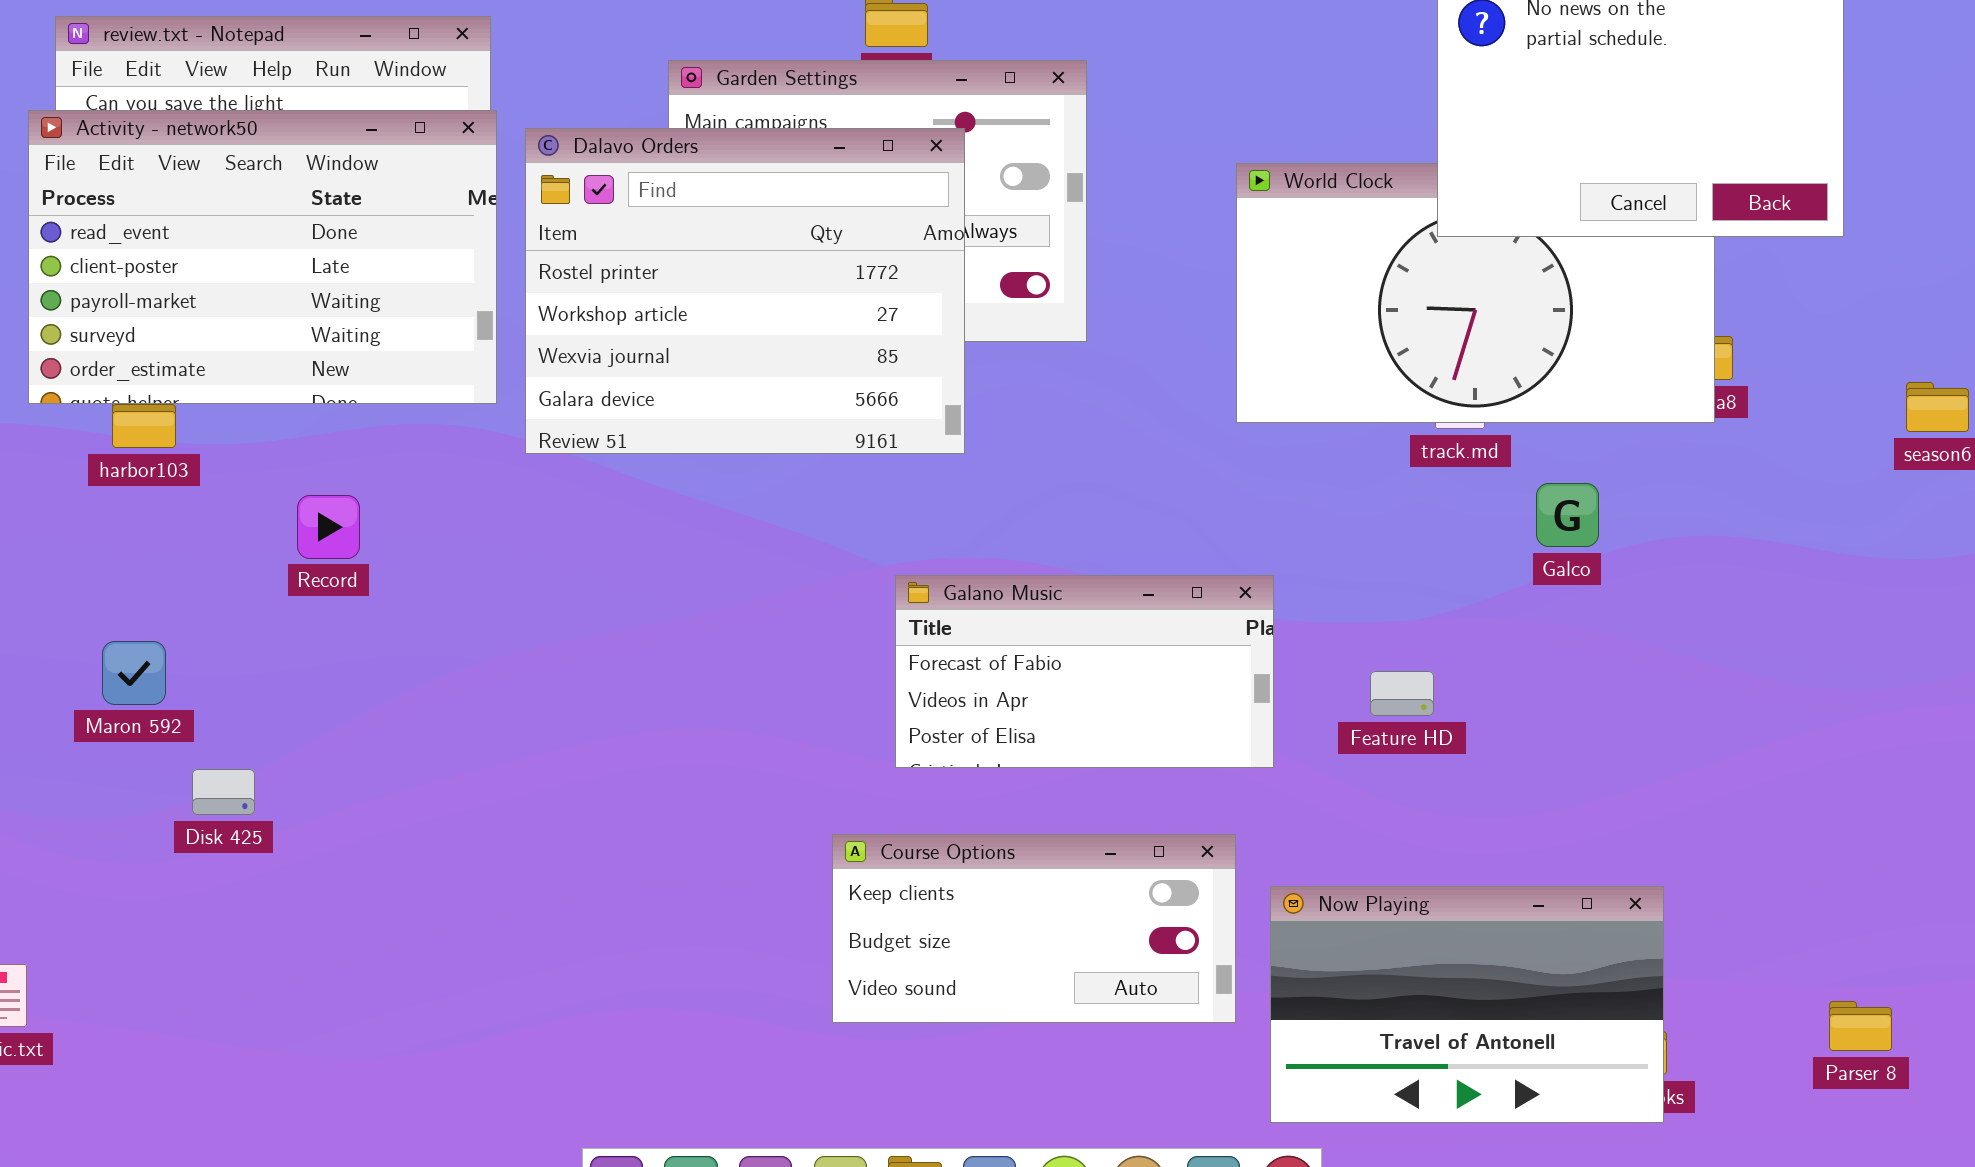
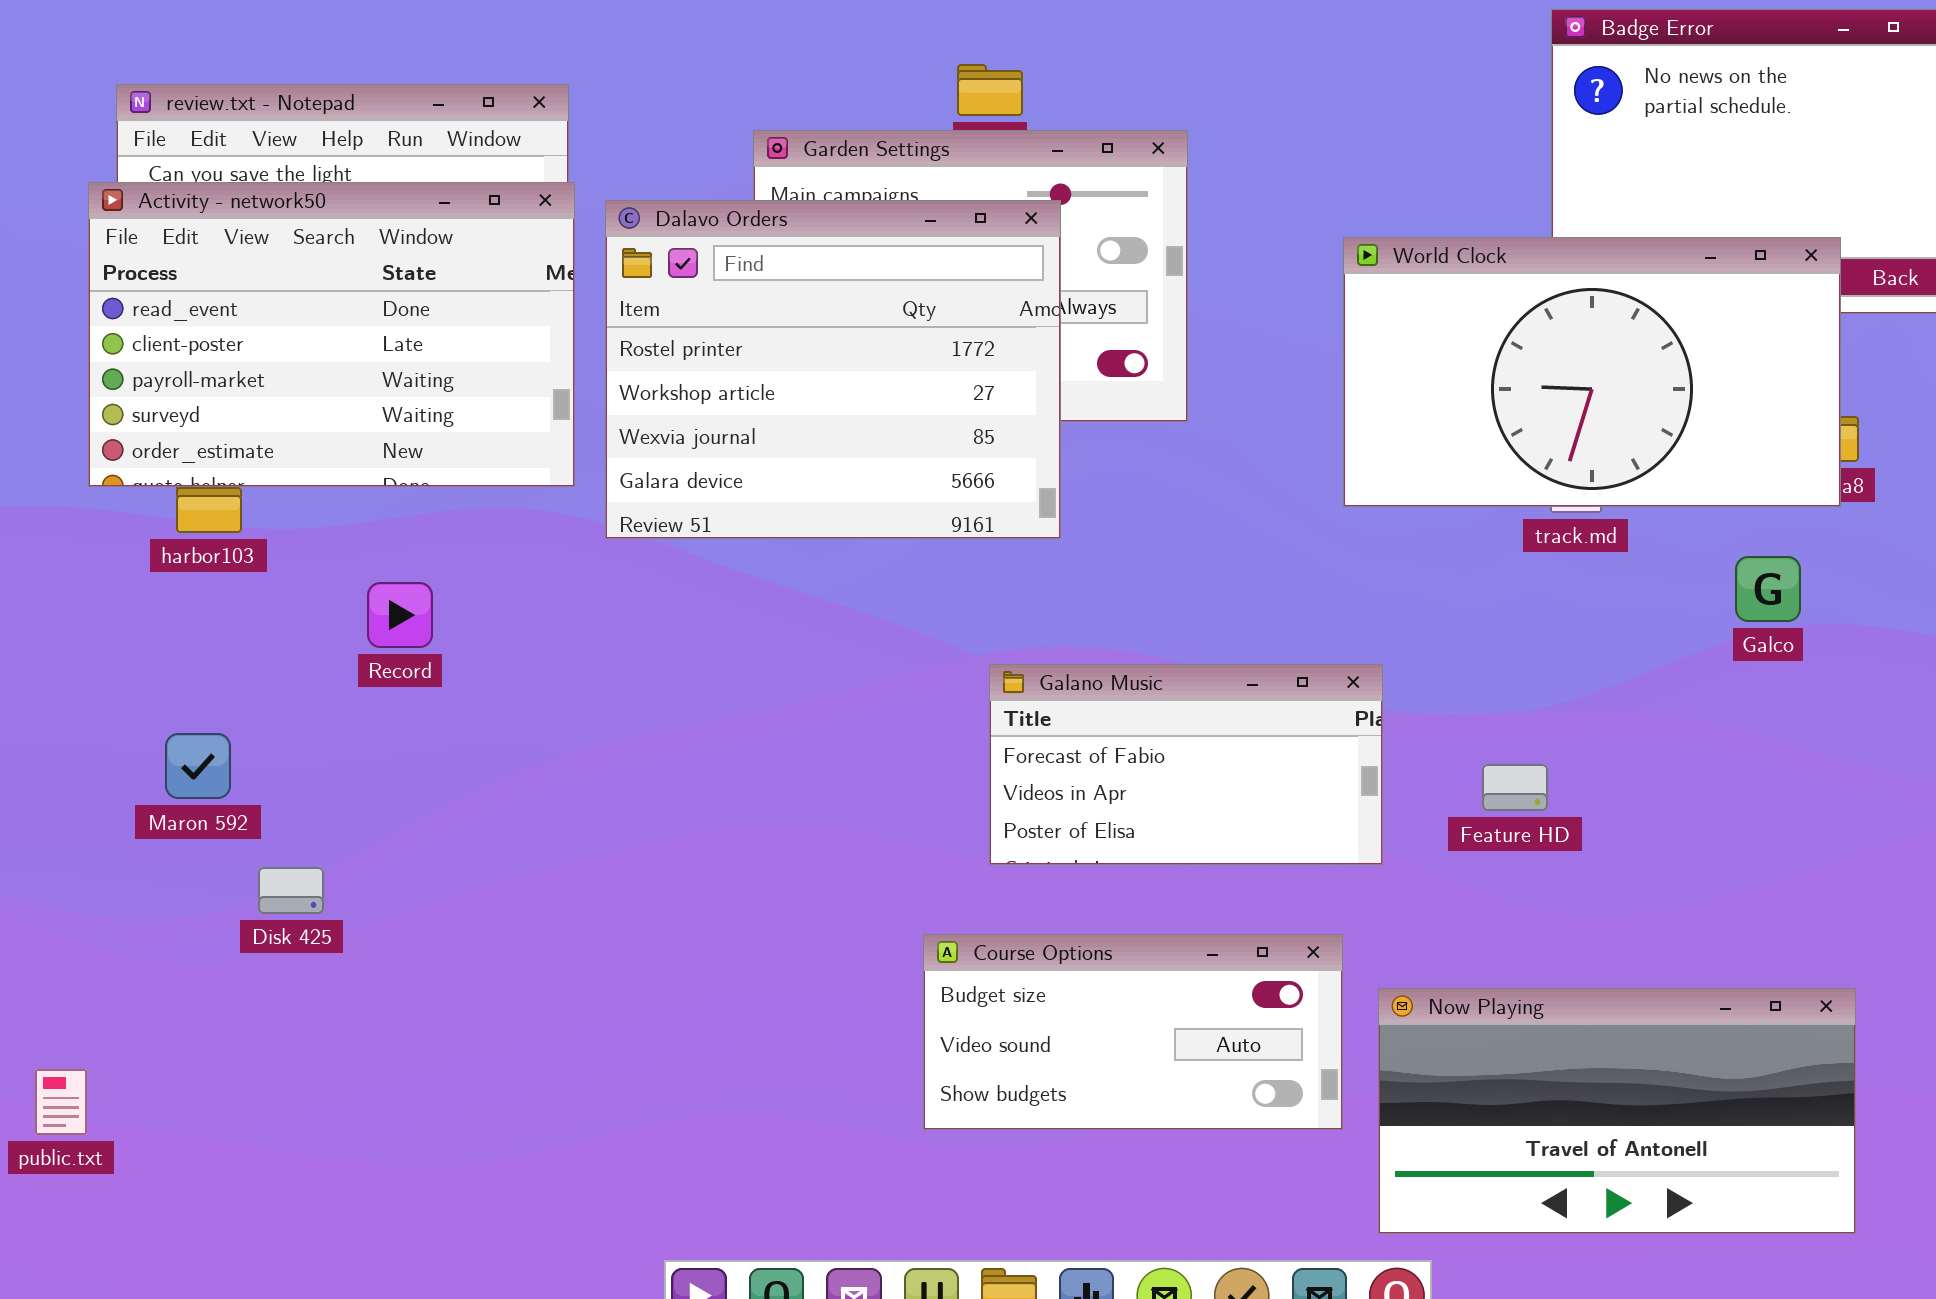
World Clock: [1236,163,1715,423] -> [1343,237,1841,507], raised
Galco: [1536,483,1599,547] -> [1735,556,1801,622], moved
Course Options: [832,834,1236,1023] -> [923,934,1343,1130], scrolled down 1 row
Now Playing: [1270,886,1664,1123] -> [1378,988,1856,1234], resized

